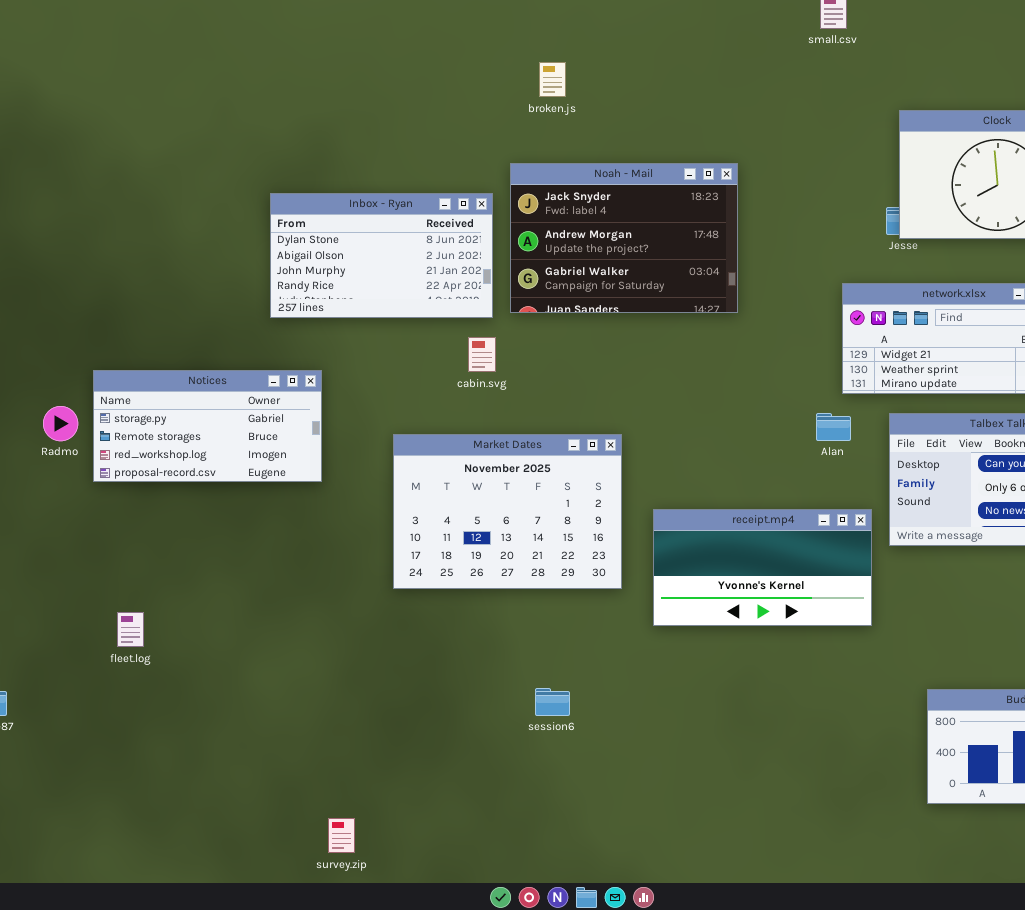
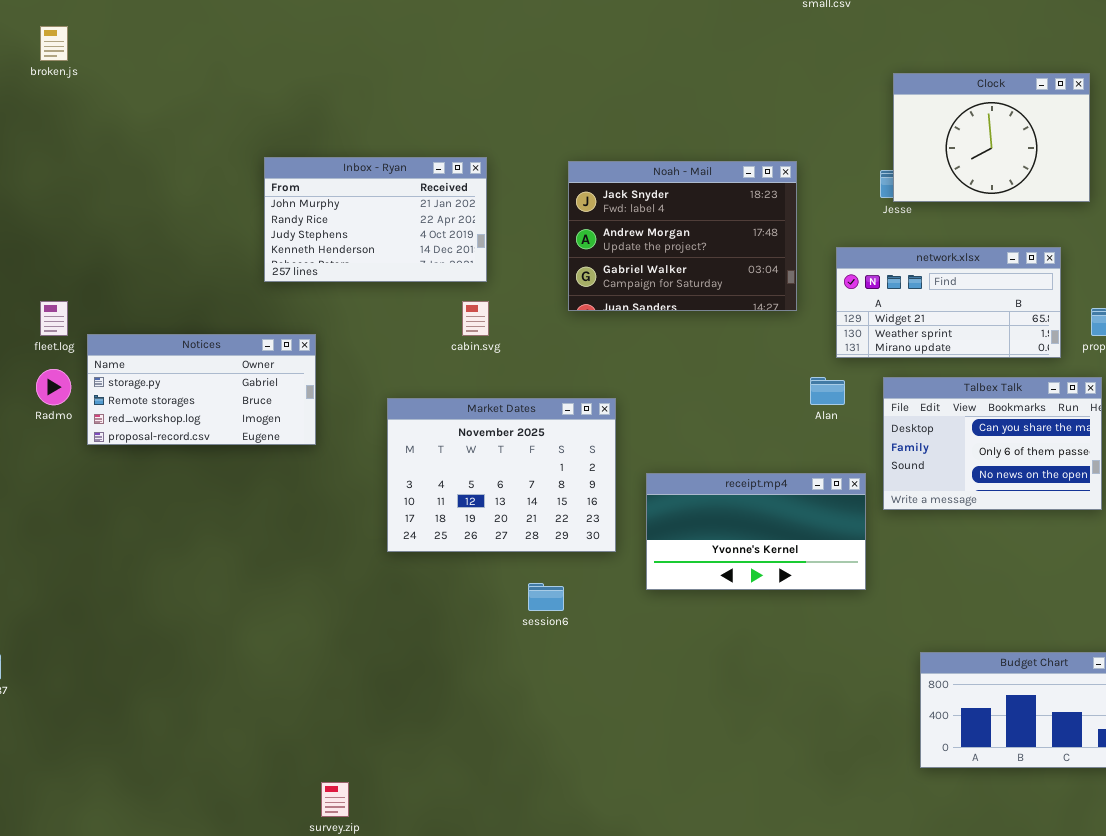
broken.js: [539,62,566,97] -> [40,26,68,61], moved
Noah - Mail: [510,163,738,313] -> [568,161,797,311], moved
Inbox - Ryan: [270,193,493,318] -> [264,157,487,282], scrolled down 2 rows
fleet.log: [117,612,144,647] -> [40,301,68,336], moved
session6: [535,688,570,716] -> [528,583,564,611], moved

